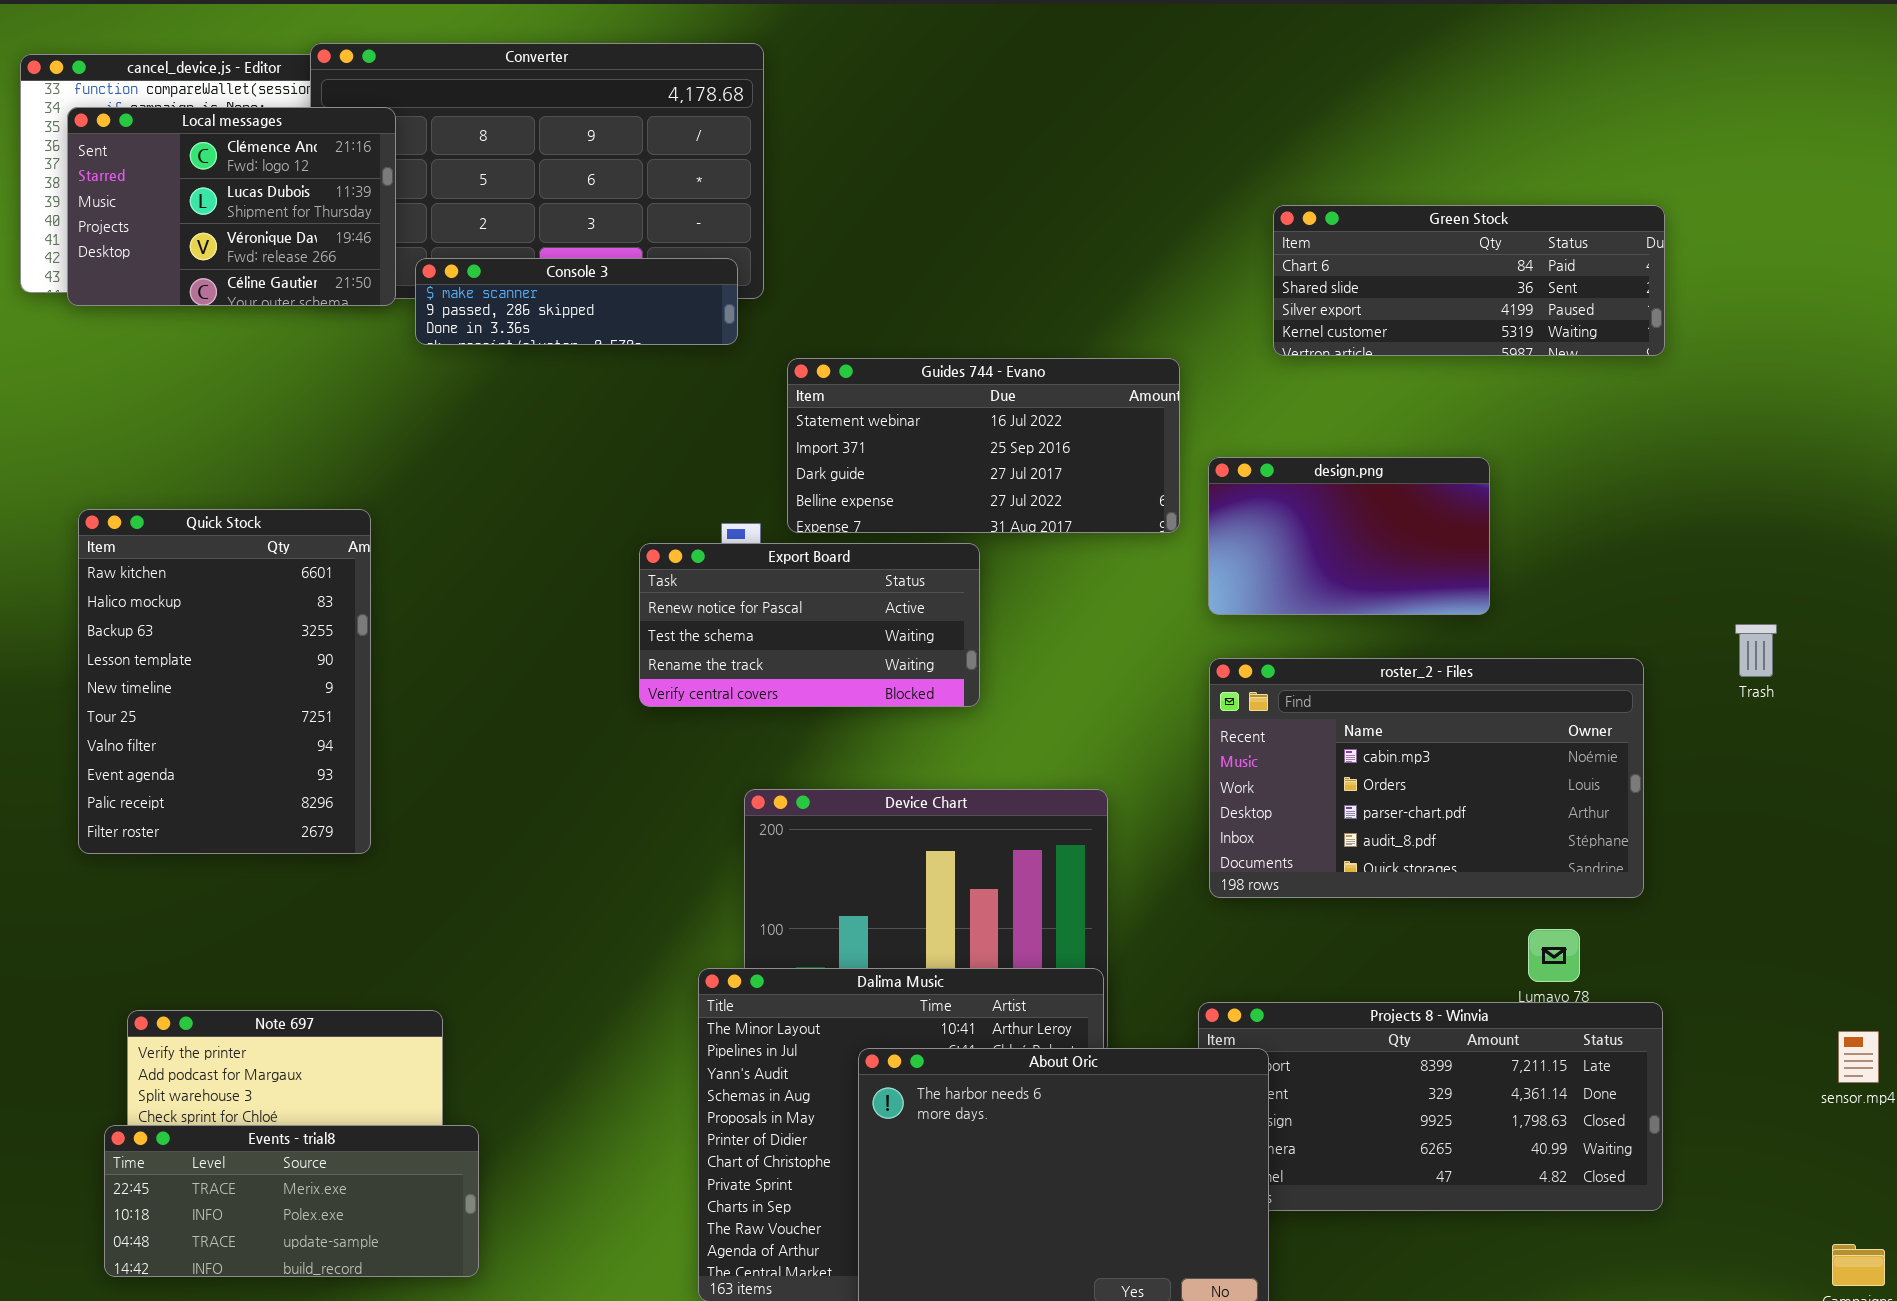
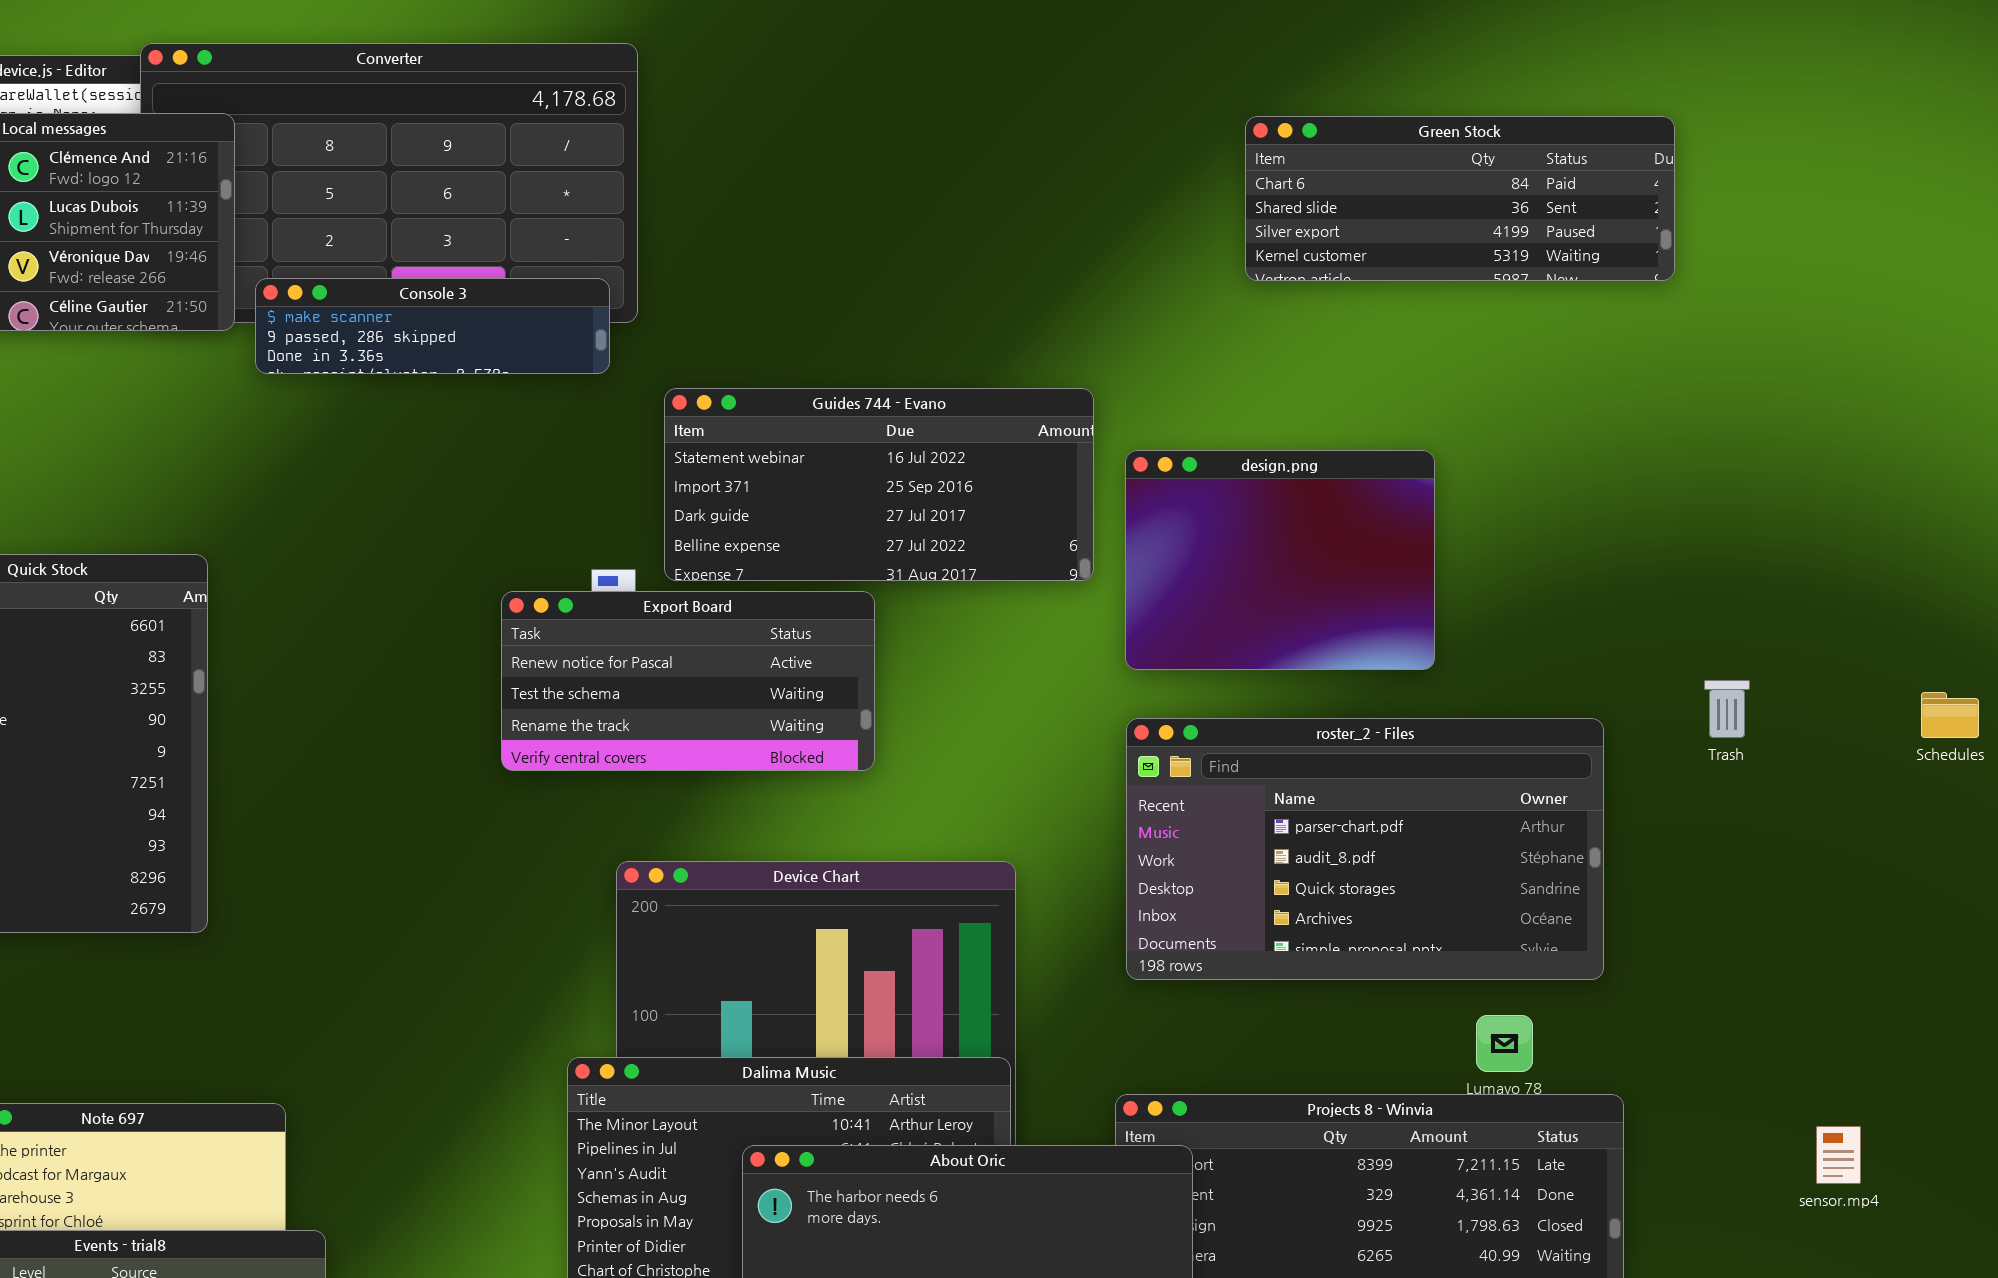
Green Stock: [1273,205,1665,356] -> [1245,116,1675,281], moved
design.png: [1208,457,1490,615] -> [1125,450,1435,670], resized
roster_2 - Files: [1209,658,1644,898] -> [1126,718,1604,980], scrolled down 2 rows

